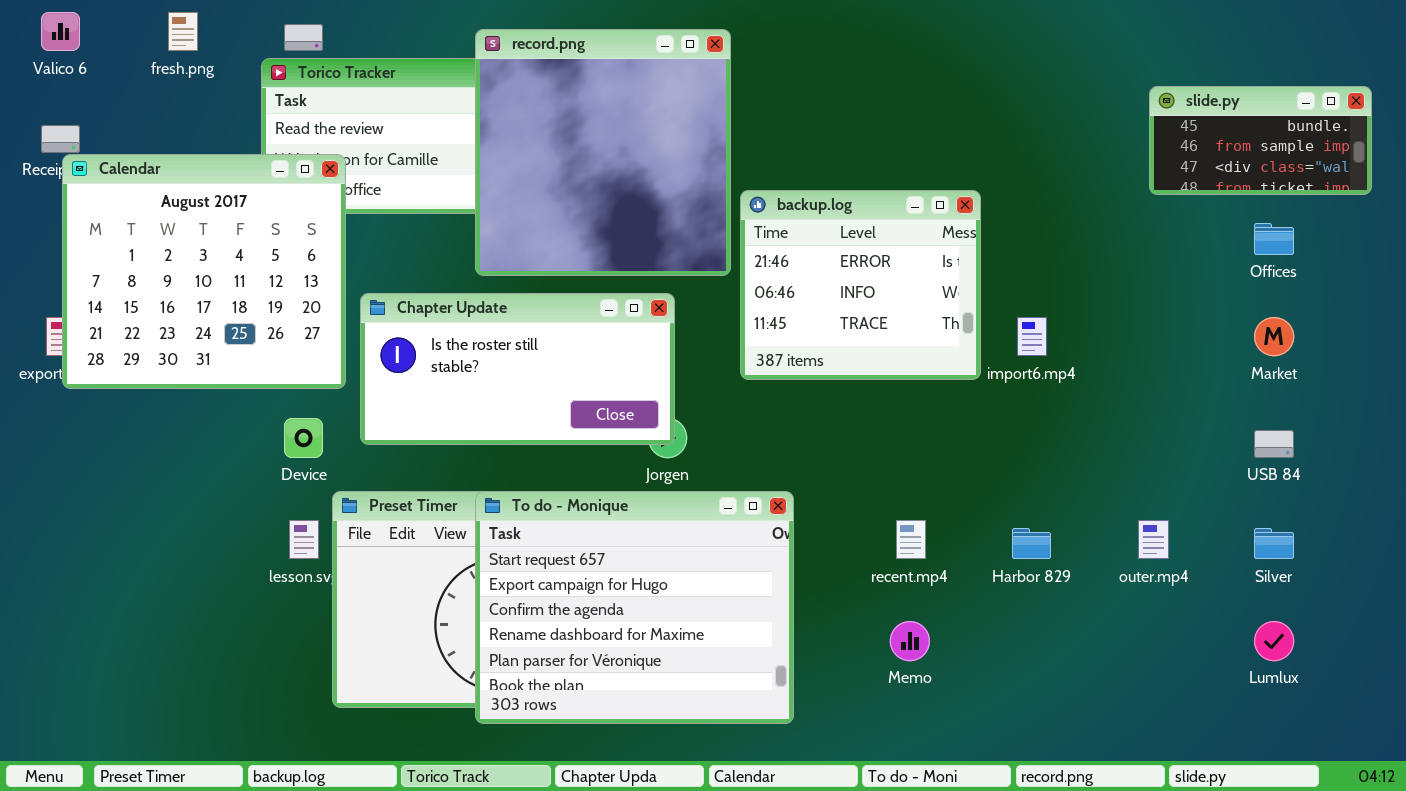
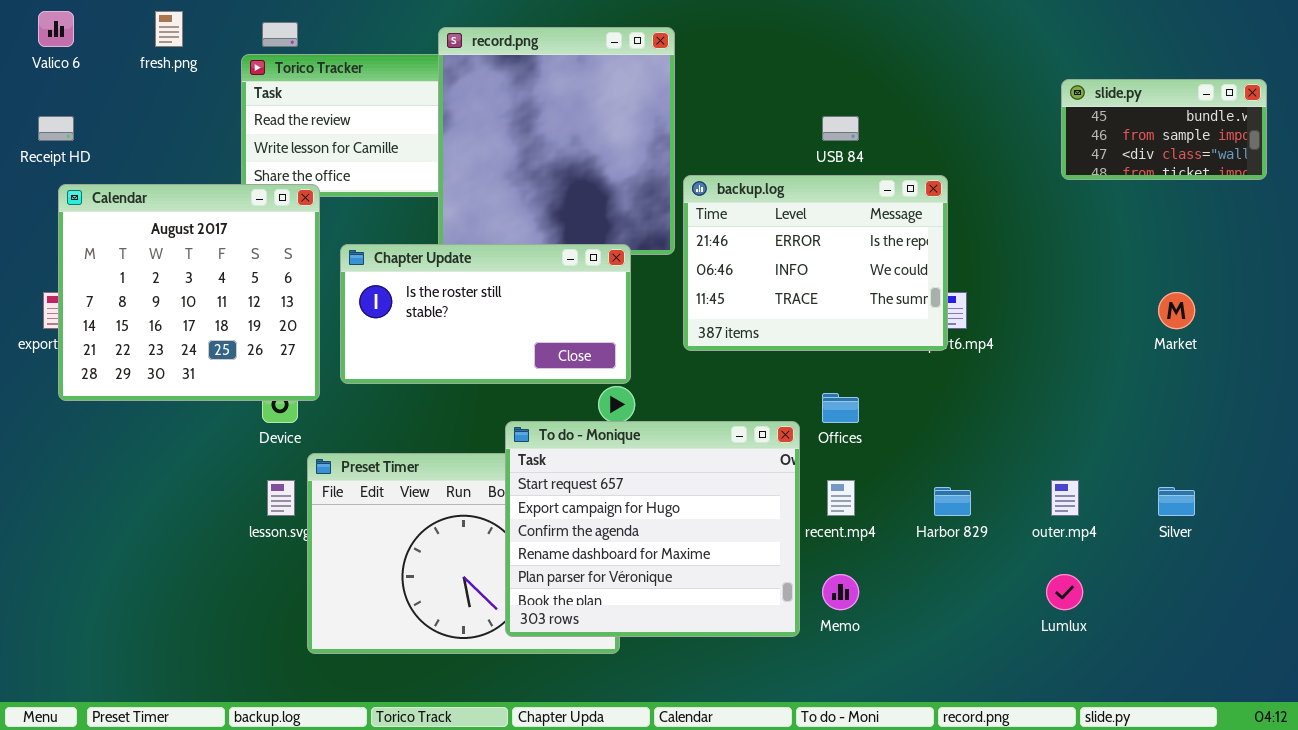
Calendar: [62,154,346,389] -> [58,184,320,401], moved
backup.log: [740,190,981,380] -> [683,175,948,351], resized
Offices: [1254,223,1294,255] -> [822,393,859,423], moved
Chapter Update: [360,293,675,445] -> [340,244,631,384], moved
USB 84: [1254,430,1294,458] -> [822,116,859,141], moved
To do - Monique: [475,491,794,724] -> [505,421,800,637], moved
Lumlux: [1254,621,1294,661] -> [1046,574,1083,610], moved

